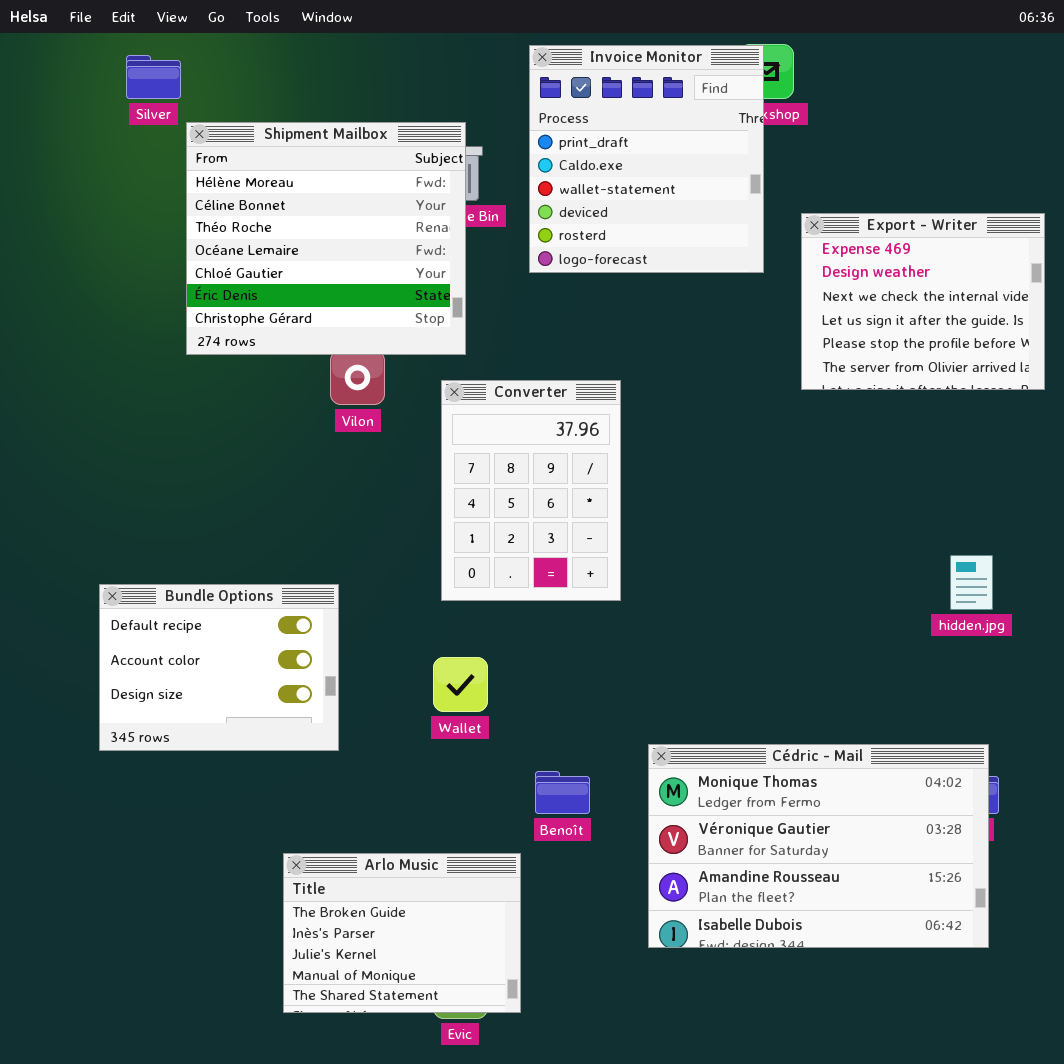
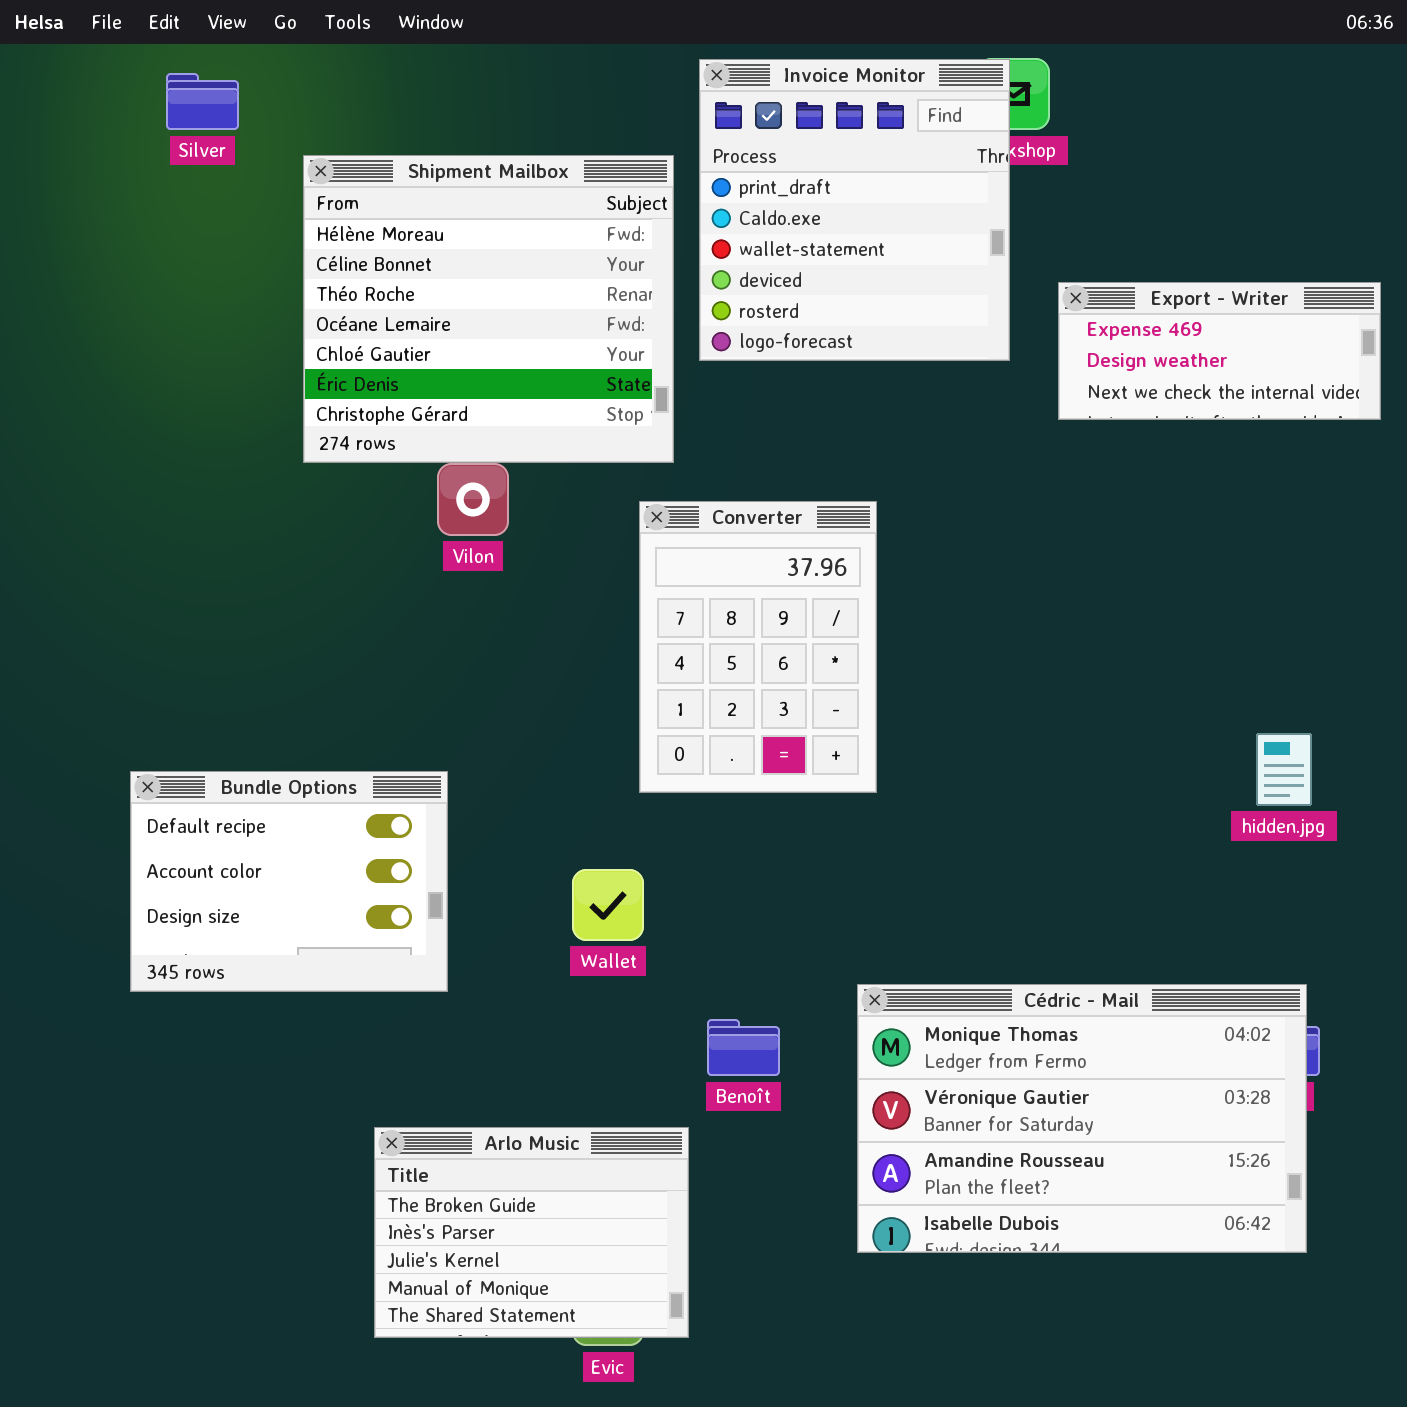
Shipment Mailbox: [186,122,466,355] -> [303,155,674,463], moved
Export - Writer: [801,213,1045,390] -> [1058,282,1381,420], resized
Converter: [441,380,621,601] -> [639,501,877,793], moved

